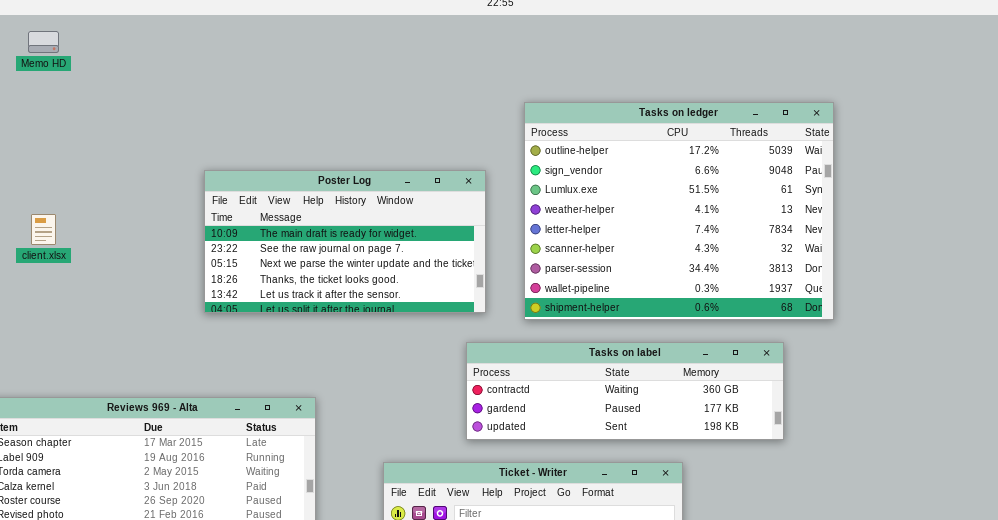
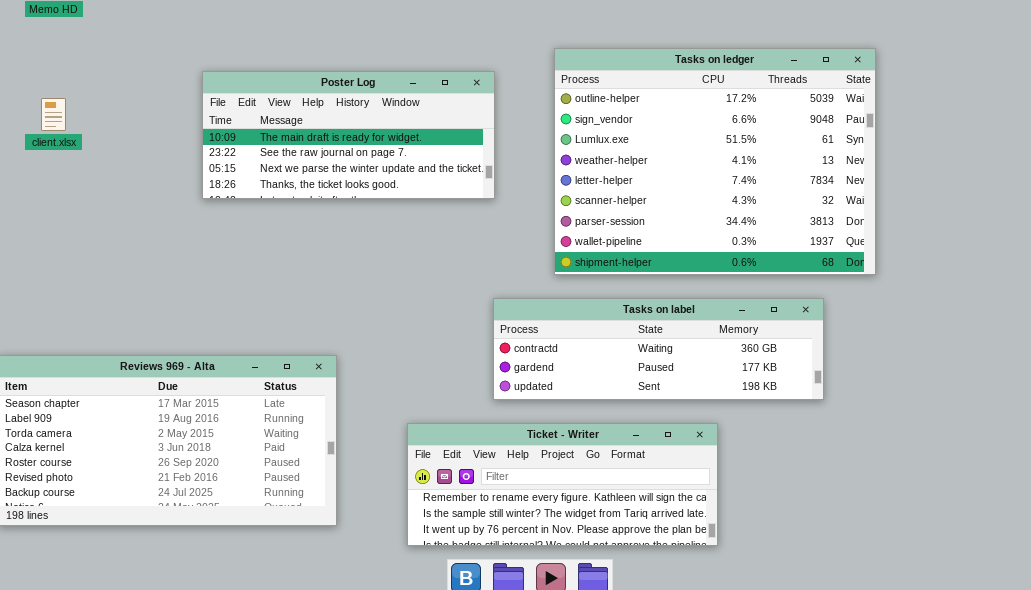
Poster Log: [204,170,486,313] -> [202,71,495,199], moved, resized
client.xlsx: [31,214,56,245] -> [41,98,66,131], moved

